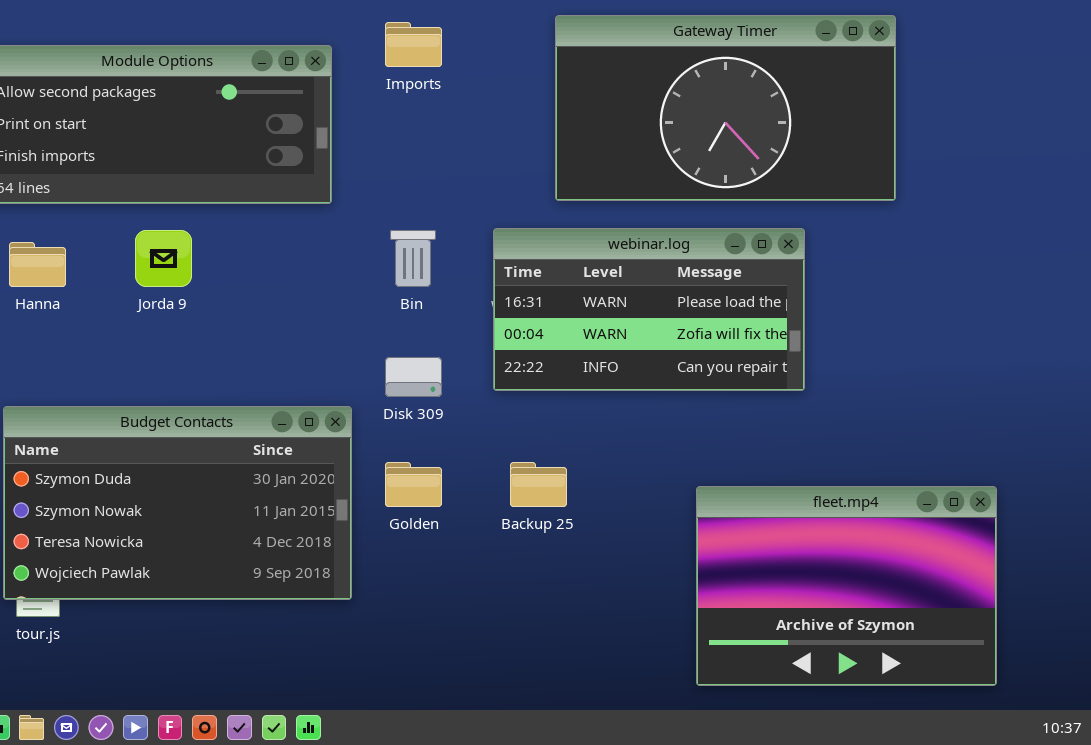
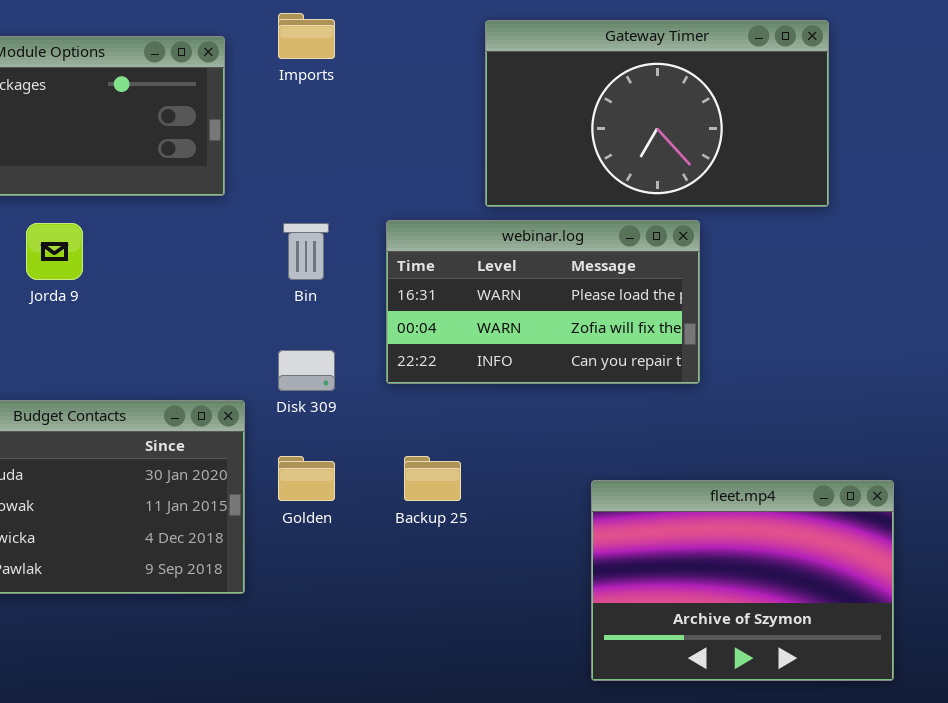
Gateway Timer: [555,15,896,201] -> [485,20,829,207], moved

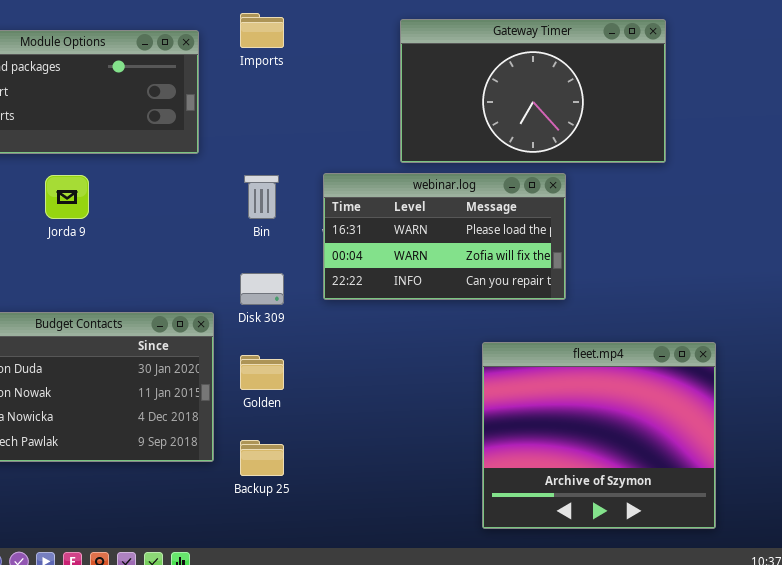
Backup 25: [404,456,461,501] -> [240,440,284,476], moved
fleet.mp4: [591,480,894,681] -> [482,342,716,529], resized

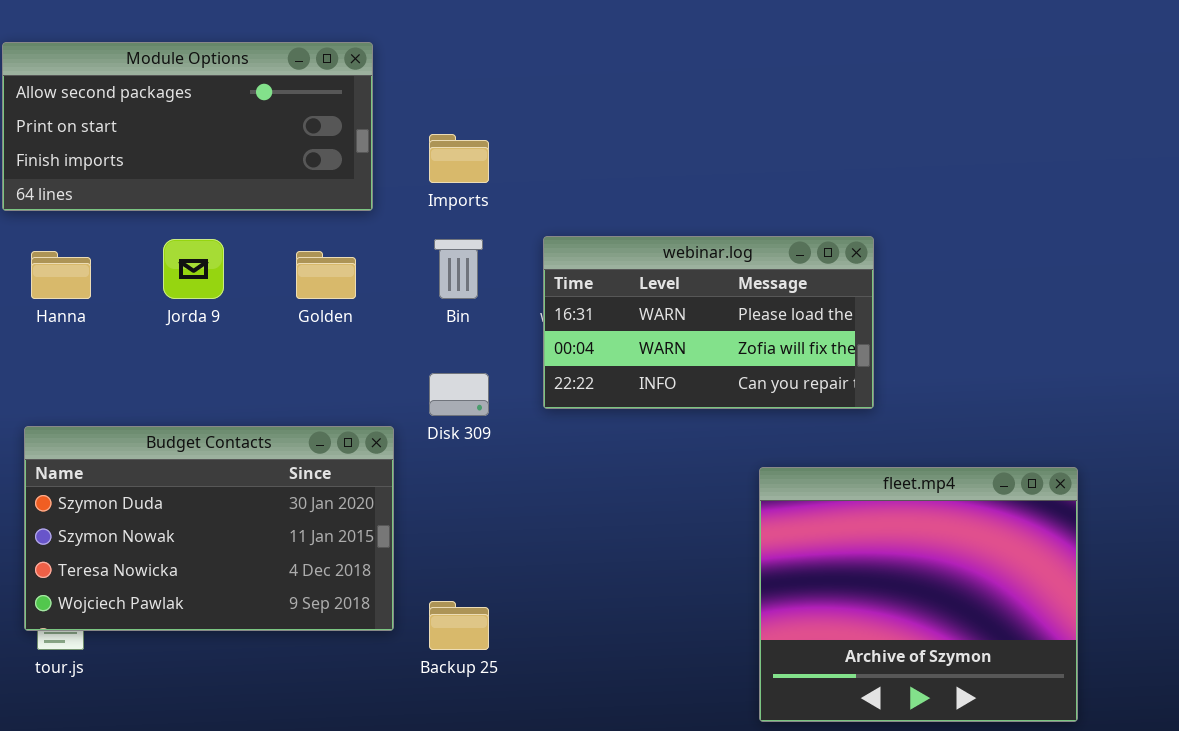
Imports: [240,13,284,48] -> [429,134,489,183], moved
Gateway Timer: [400,19,666,163] -> none, closed
Golden: [240,355,284,390] -> [296,251,356,299], moved

